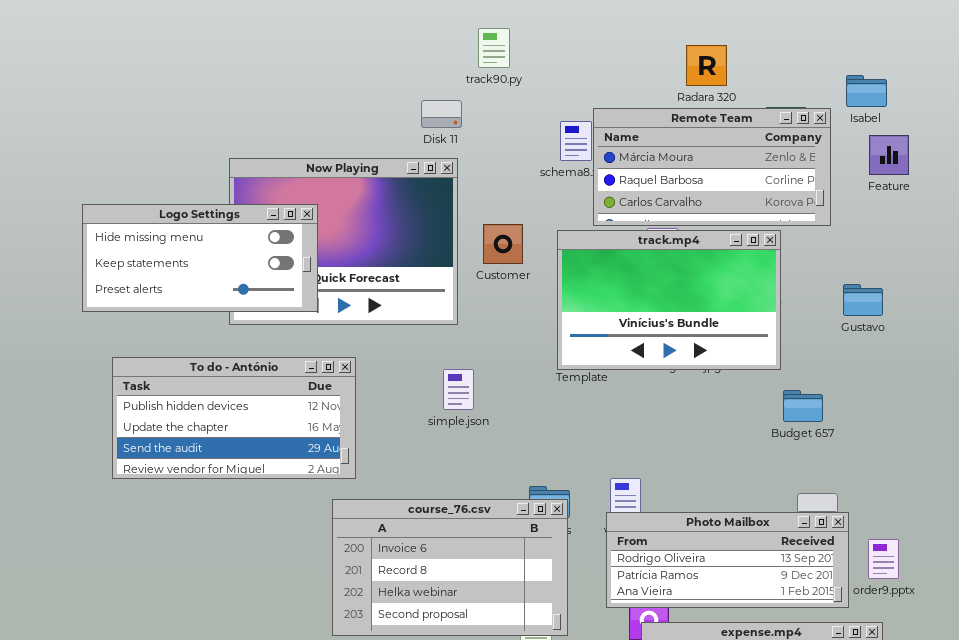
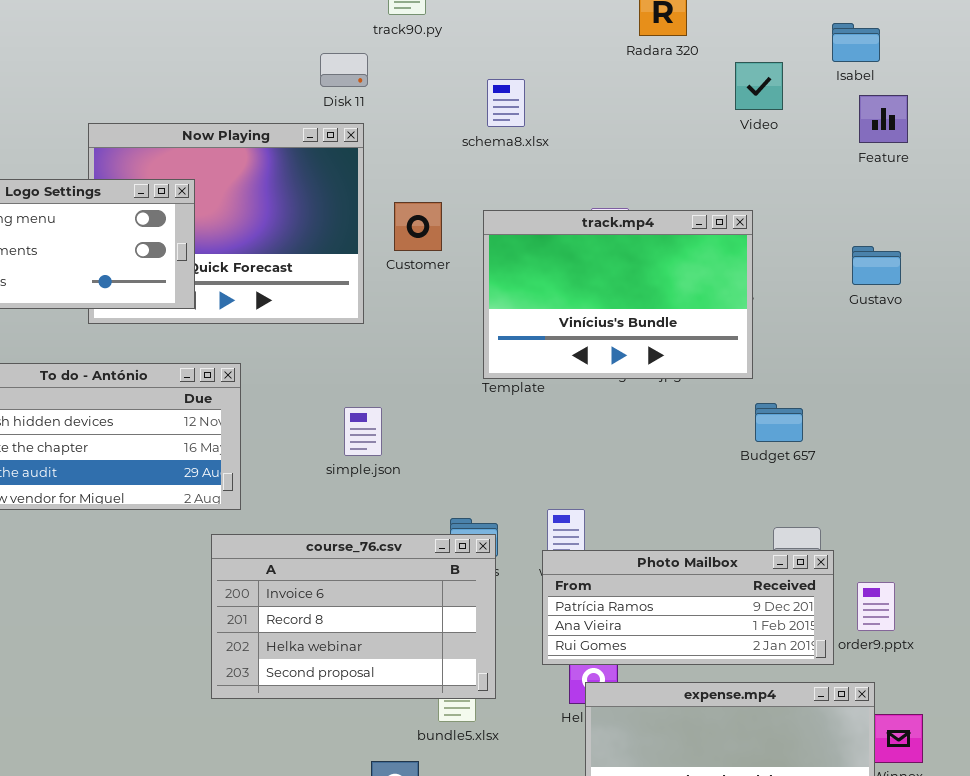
Remote Team: [593,108,831,226] -> none, closed
Gustavo: [843,284,883,316] -> [852,246,901,285], moved
simple.json: [443,369,474,410] -> [344,407,382,456], moved
Photo Mailbox: [606,512,849,608] -> [542,550,834,665], scrolled down 1 row

